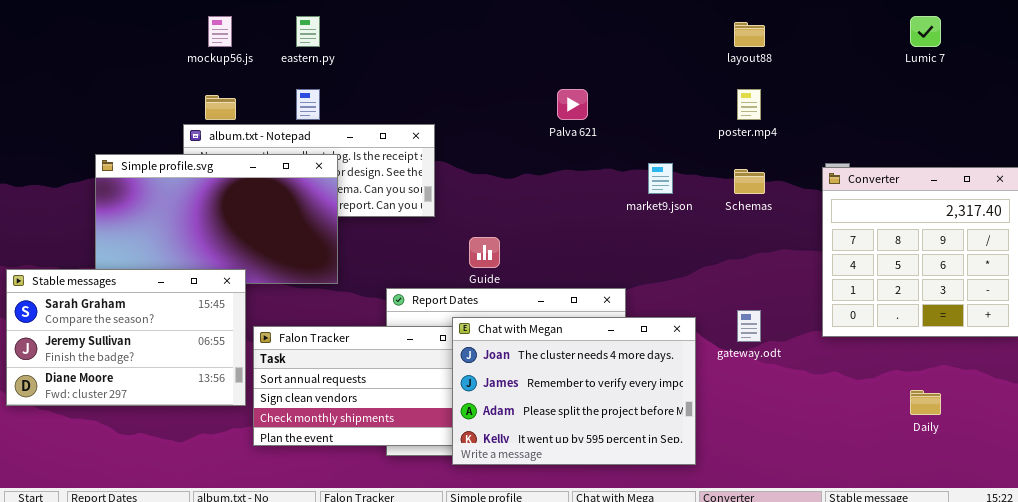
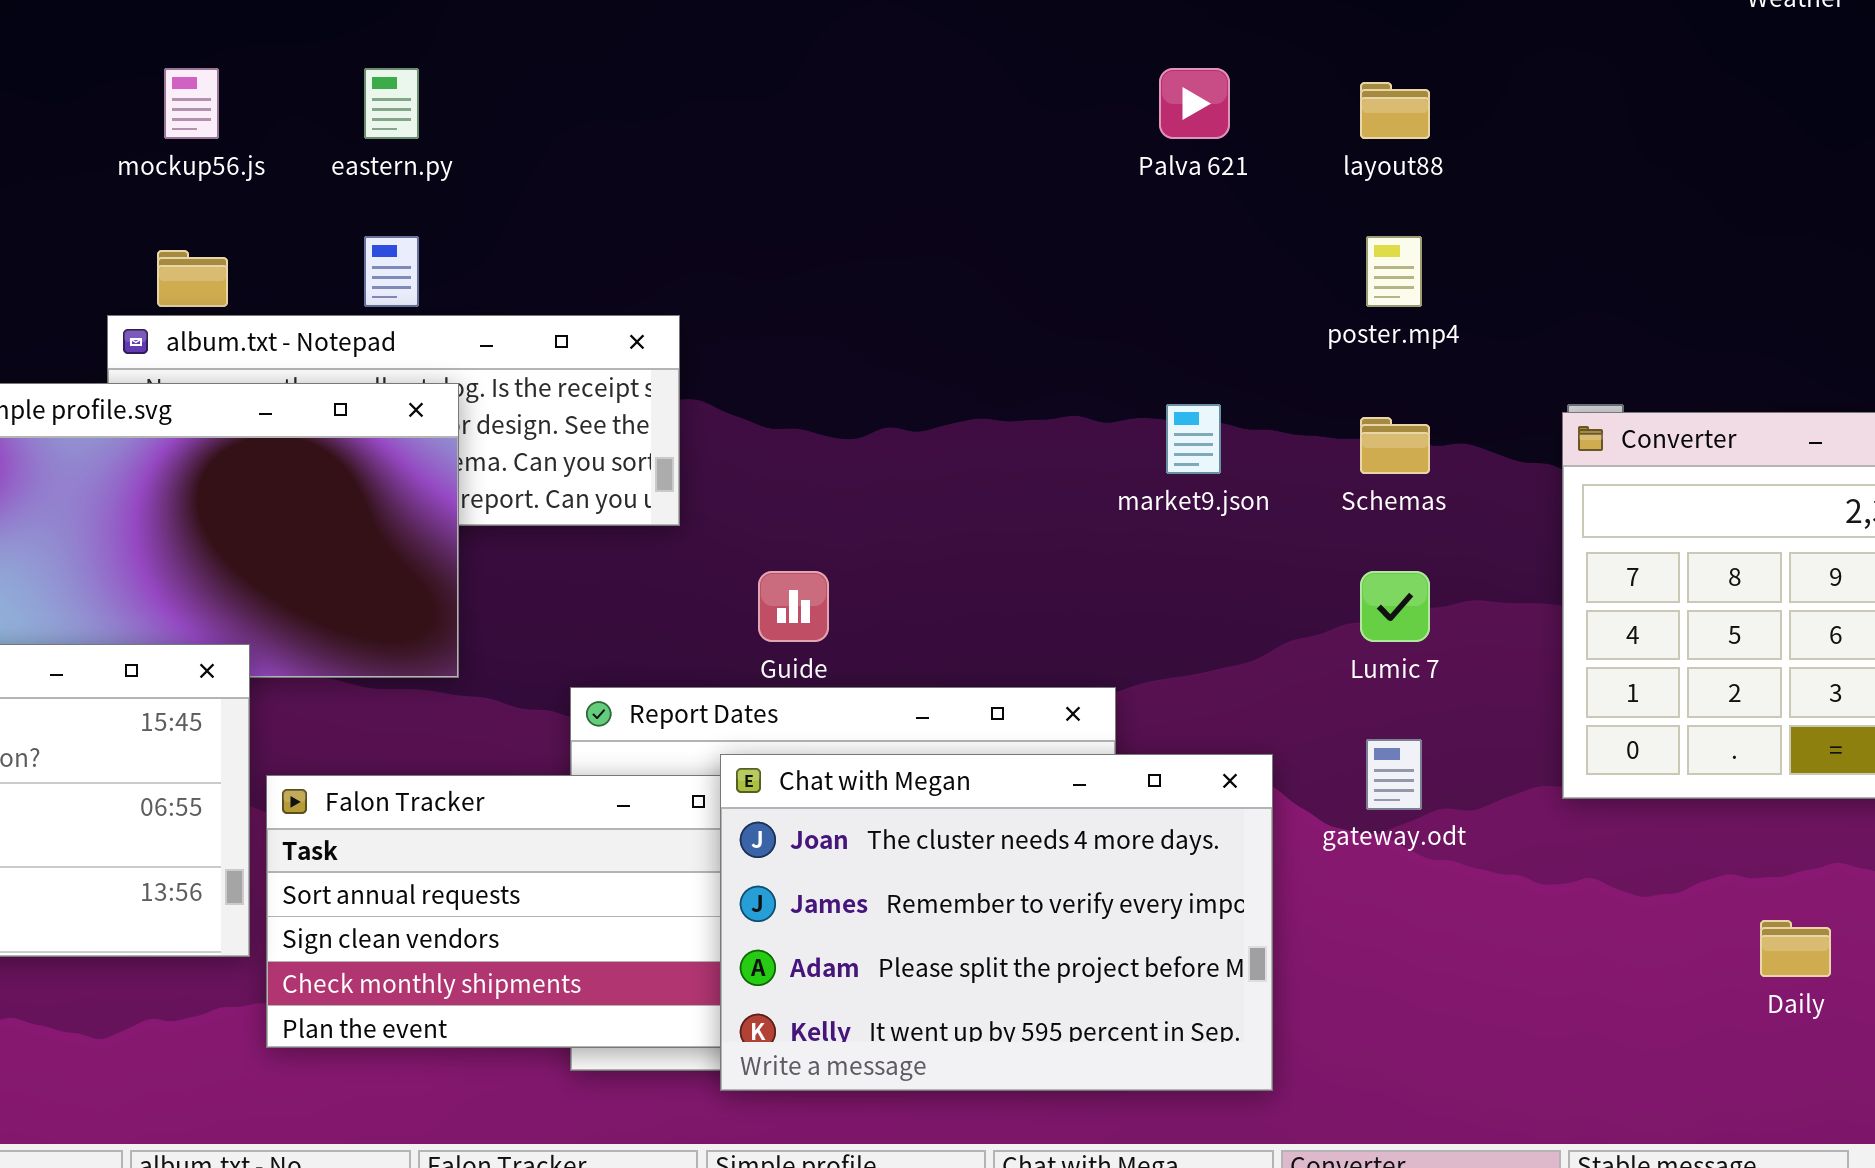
Lumic 7: [910,16,941,47] -> [1360,571,1430,642], moved
Palva 621: [557,89,588,120] -> [1159,68,1230,139], moved

